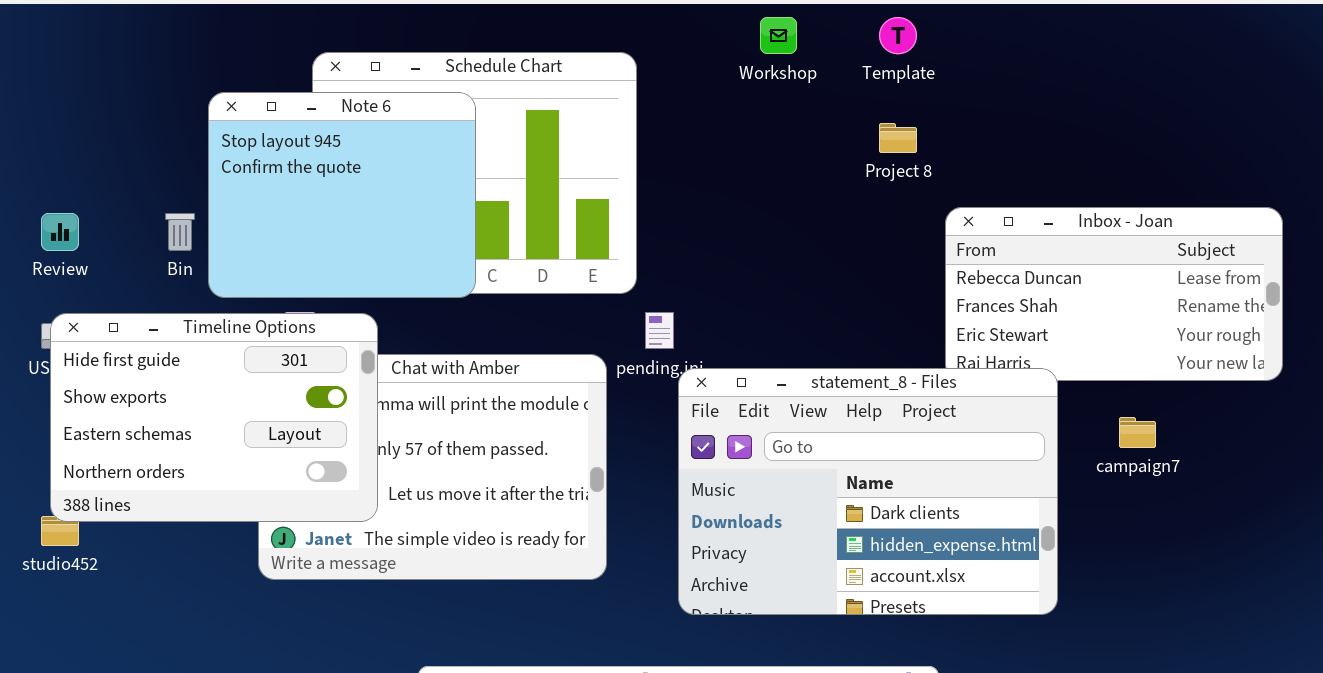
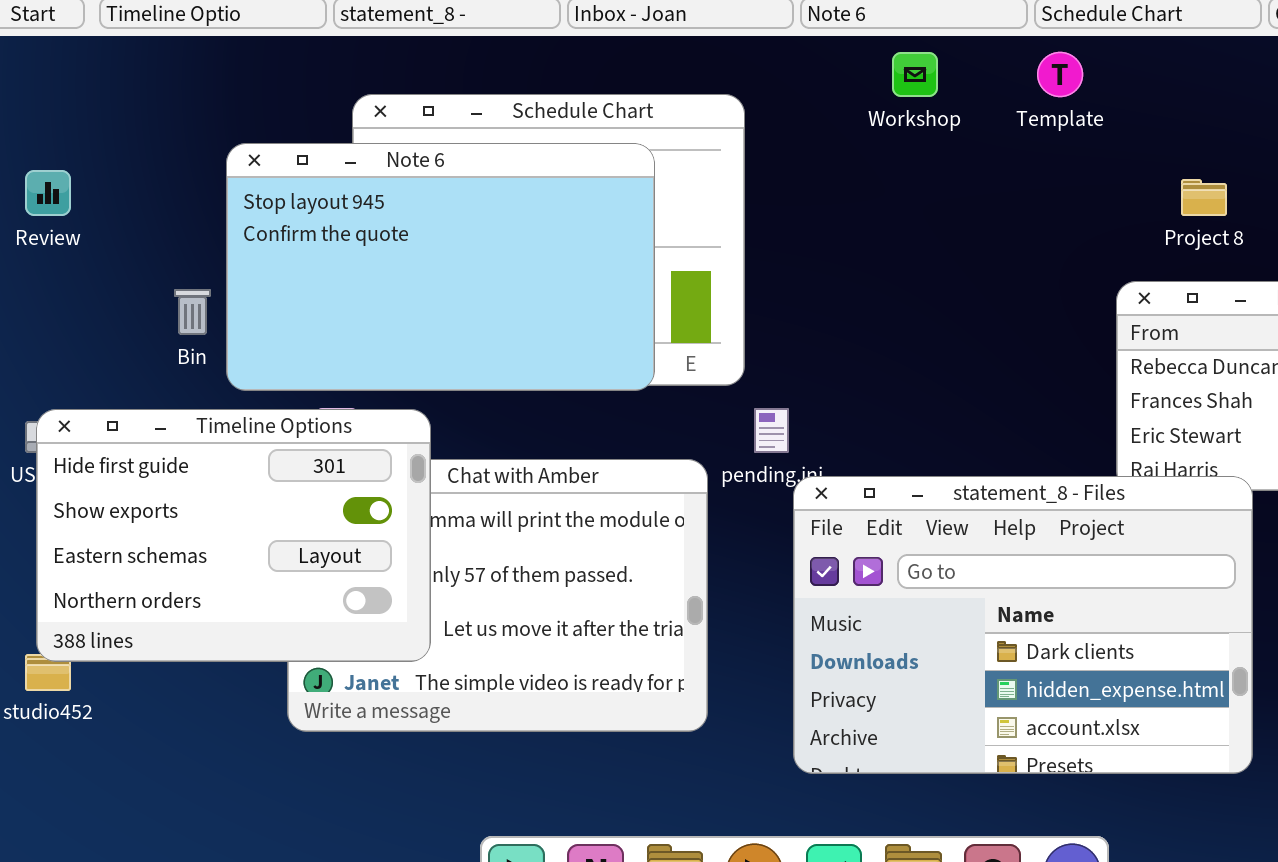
Note 6: [208,92,476,298] -> [226,143,655,391], resized
Project 8: [879,123,917,153] -> [1181,179,1227,216], moved
Review: [41,213,79,251] -> [25,170,71,216], moved

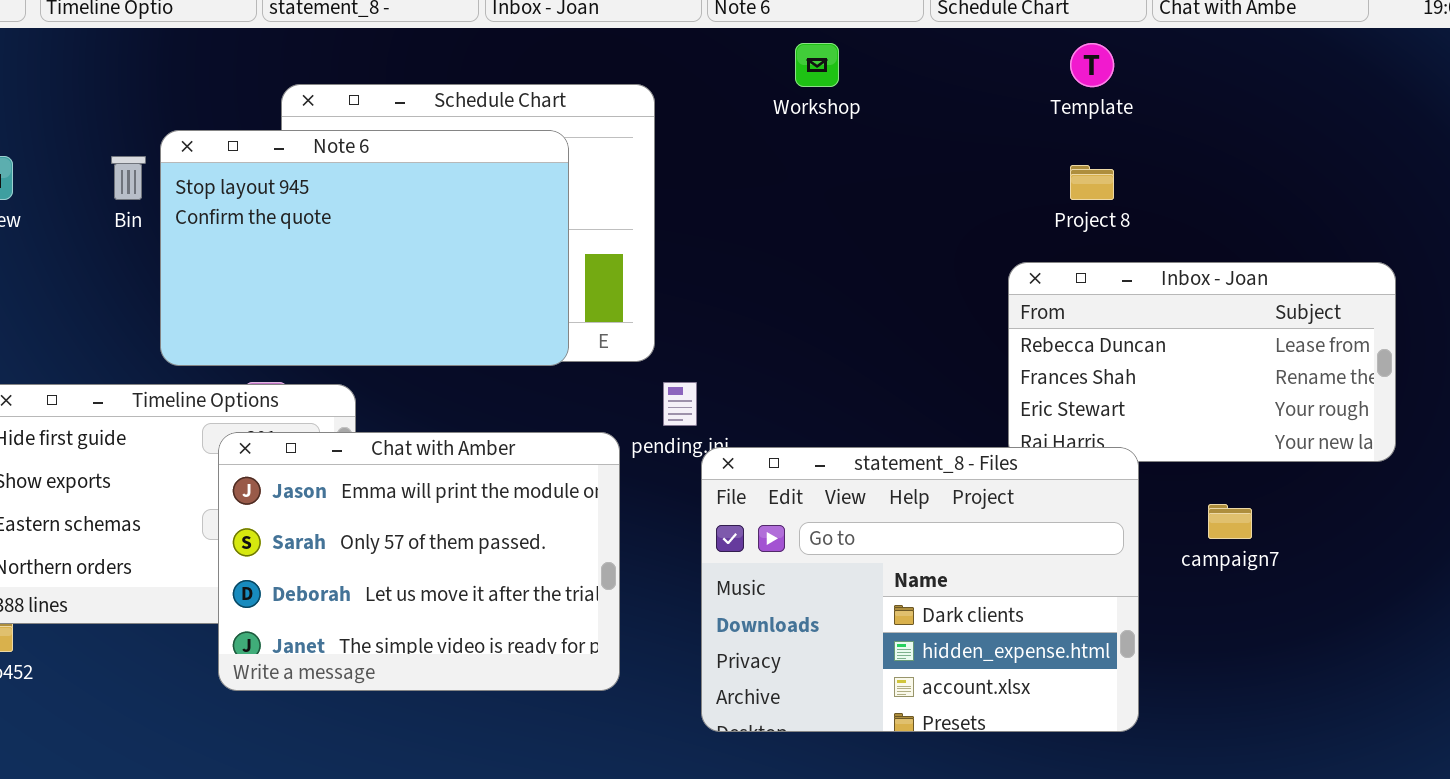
Template: [1037,52,1083,97] -> [1070,43,1114,87], moved
Bin: [174,289,211,335] -> [111,156,146,200], moved
Chat with Amber: [287,459,708,732] -> [218,432,620,691], raised

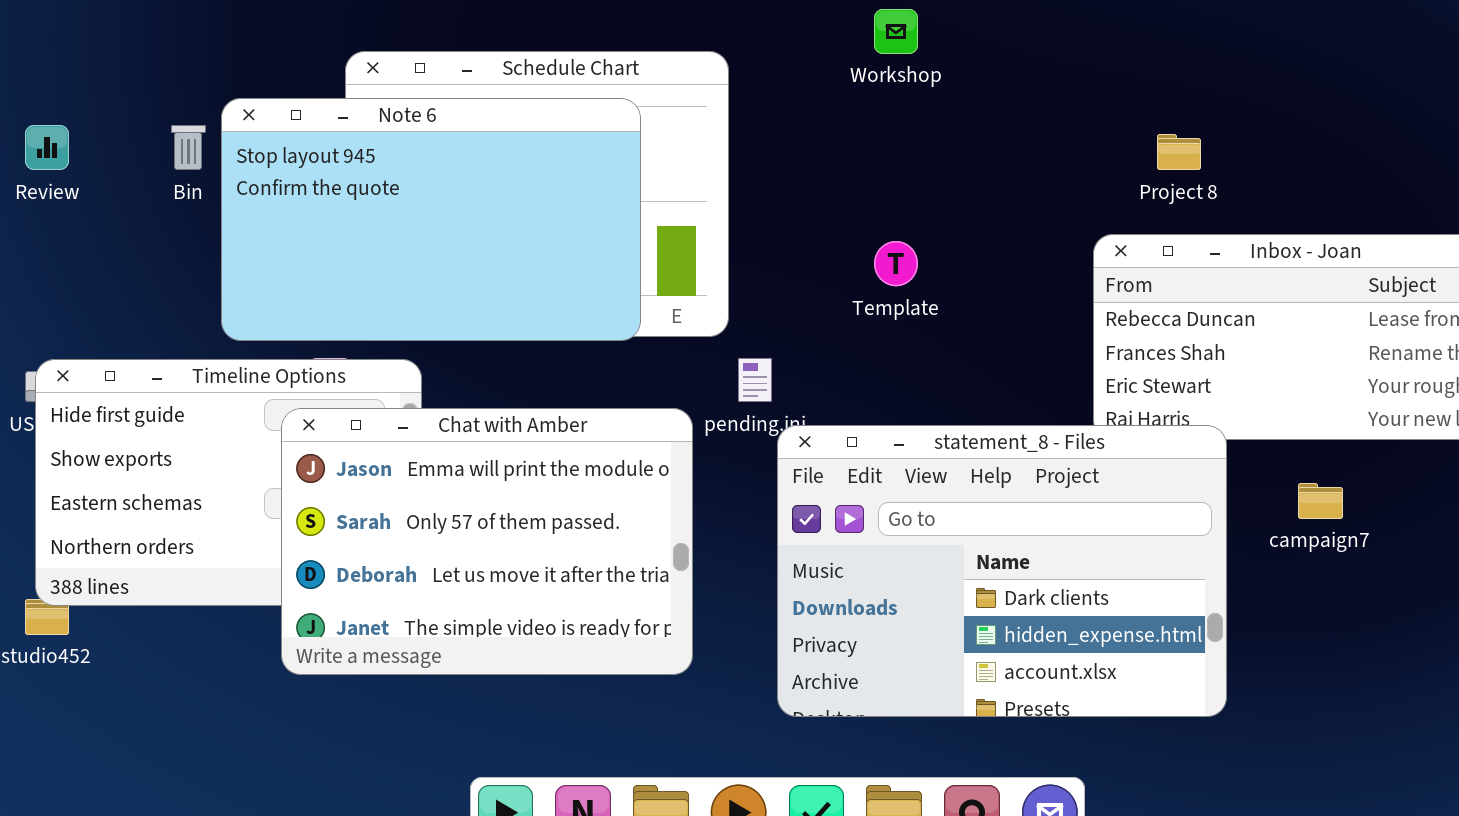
Template: [1070,43,1114,87] -> [874,241,918,286], moved

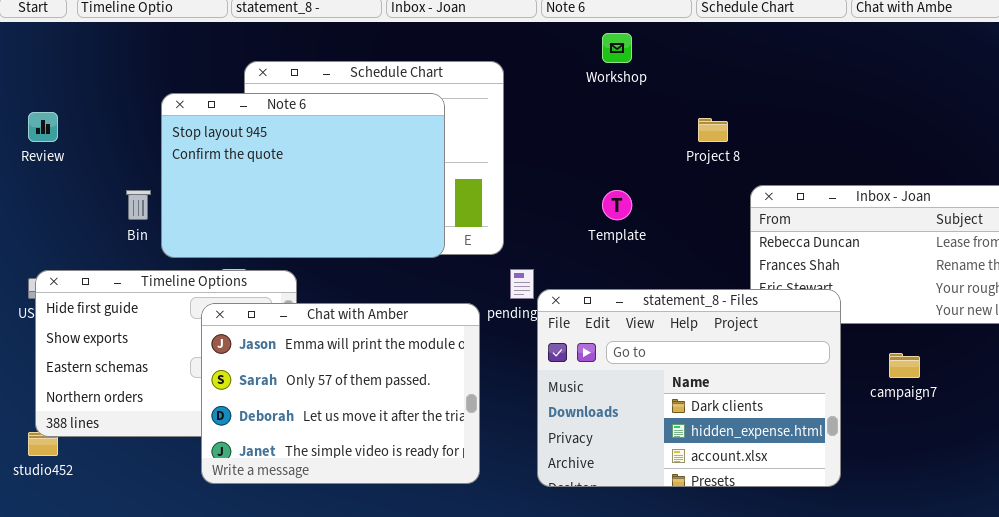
Bin: [171,125,206,170] -> [126,190,151,220], moved
Project 8: [1157,134,1201,170] -> [698,118,728,142], moved
statement_8 - Files: [777,425,1227,717] -> [537,289,841,487], moved

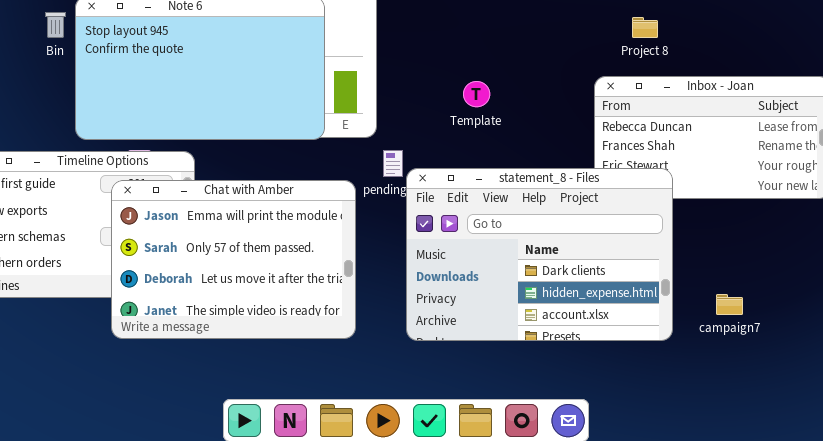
Project 8: [698,118,728,142] -> [632,17,658,38], moved
Bin: [126,190,151,220] -> [45,12,66,38], moved
campaign7: [889,353,920,378] -> [716,294,743,315], moved

